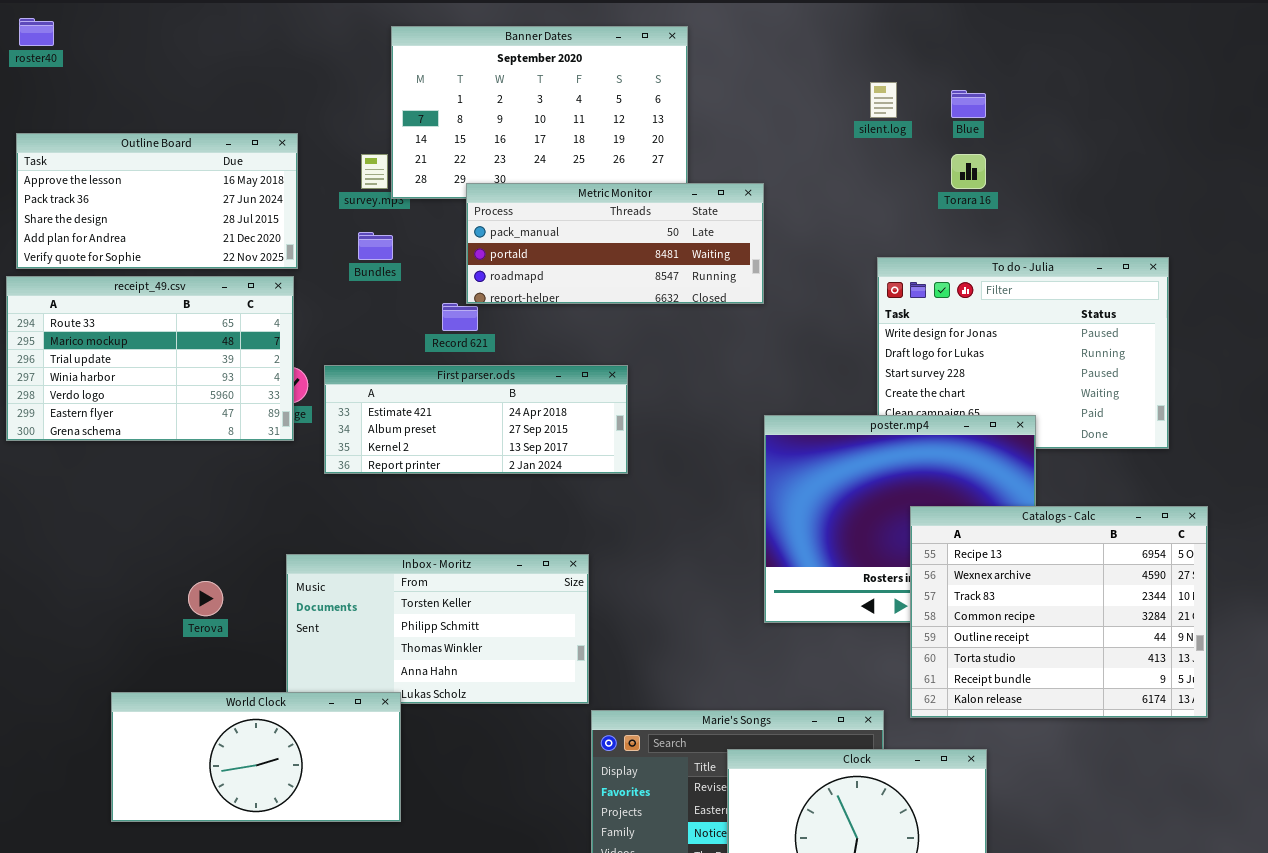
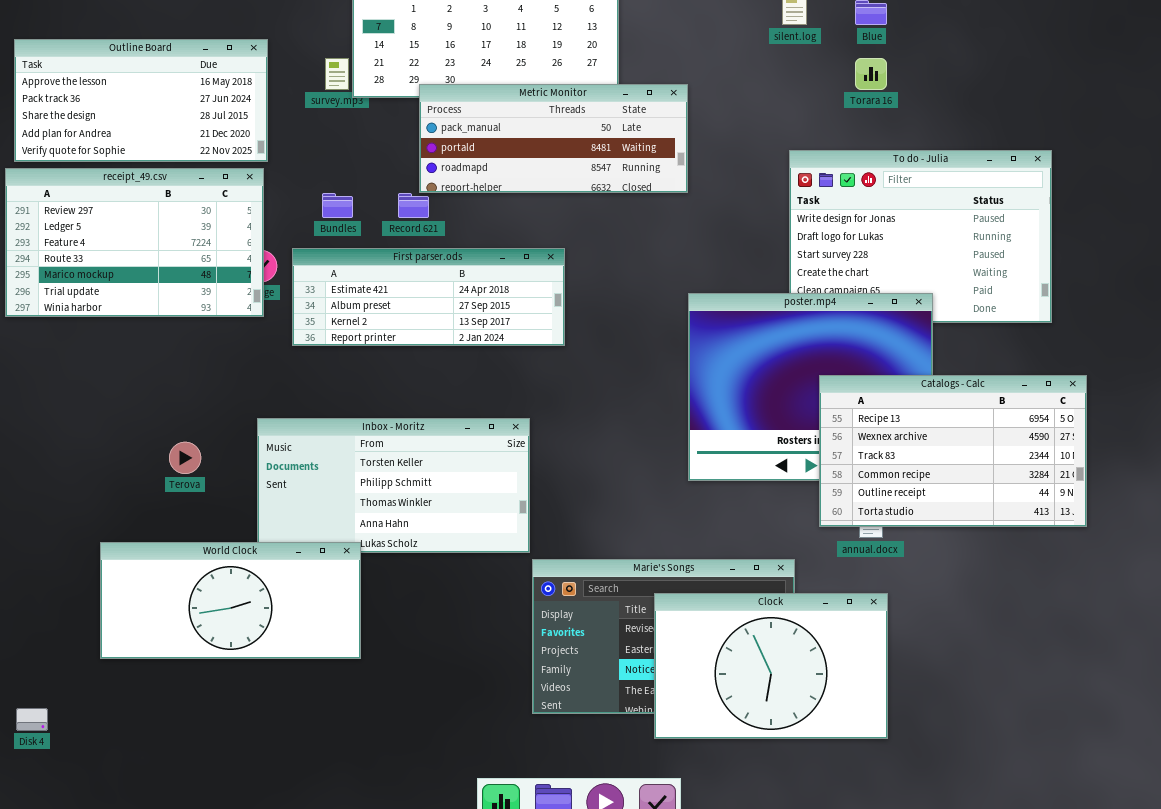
Bundles: [358,232,393,260] -> [322,193,353,218], moved
receipt_49.csv: [6,276,294,441] -> [5,168,264,317], scrolled up 3 rows
Catalogs - Calc: [910,506,1208,718] -> [819,375,1087,527], resized

